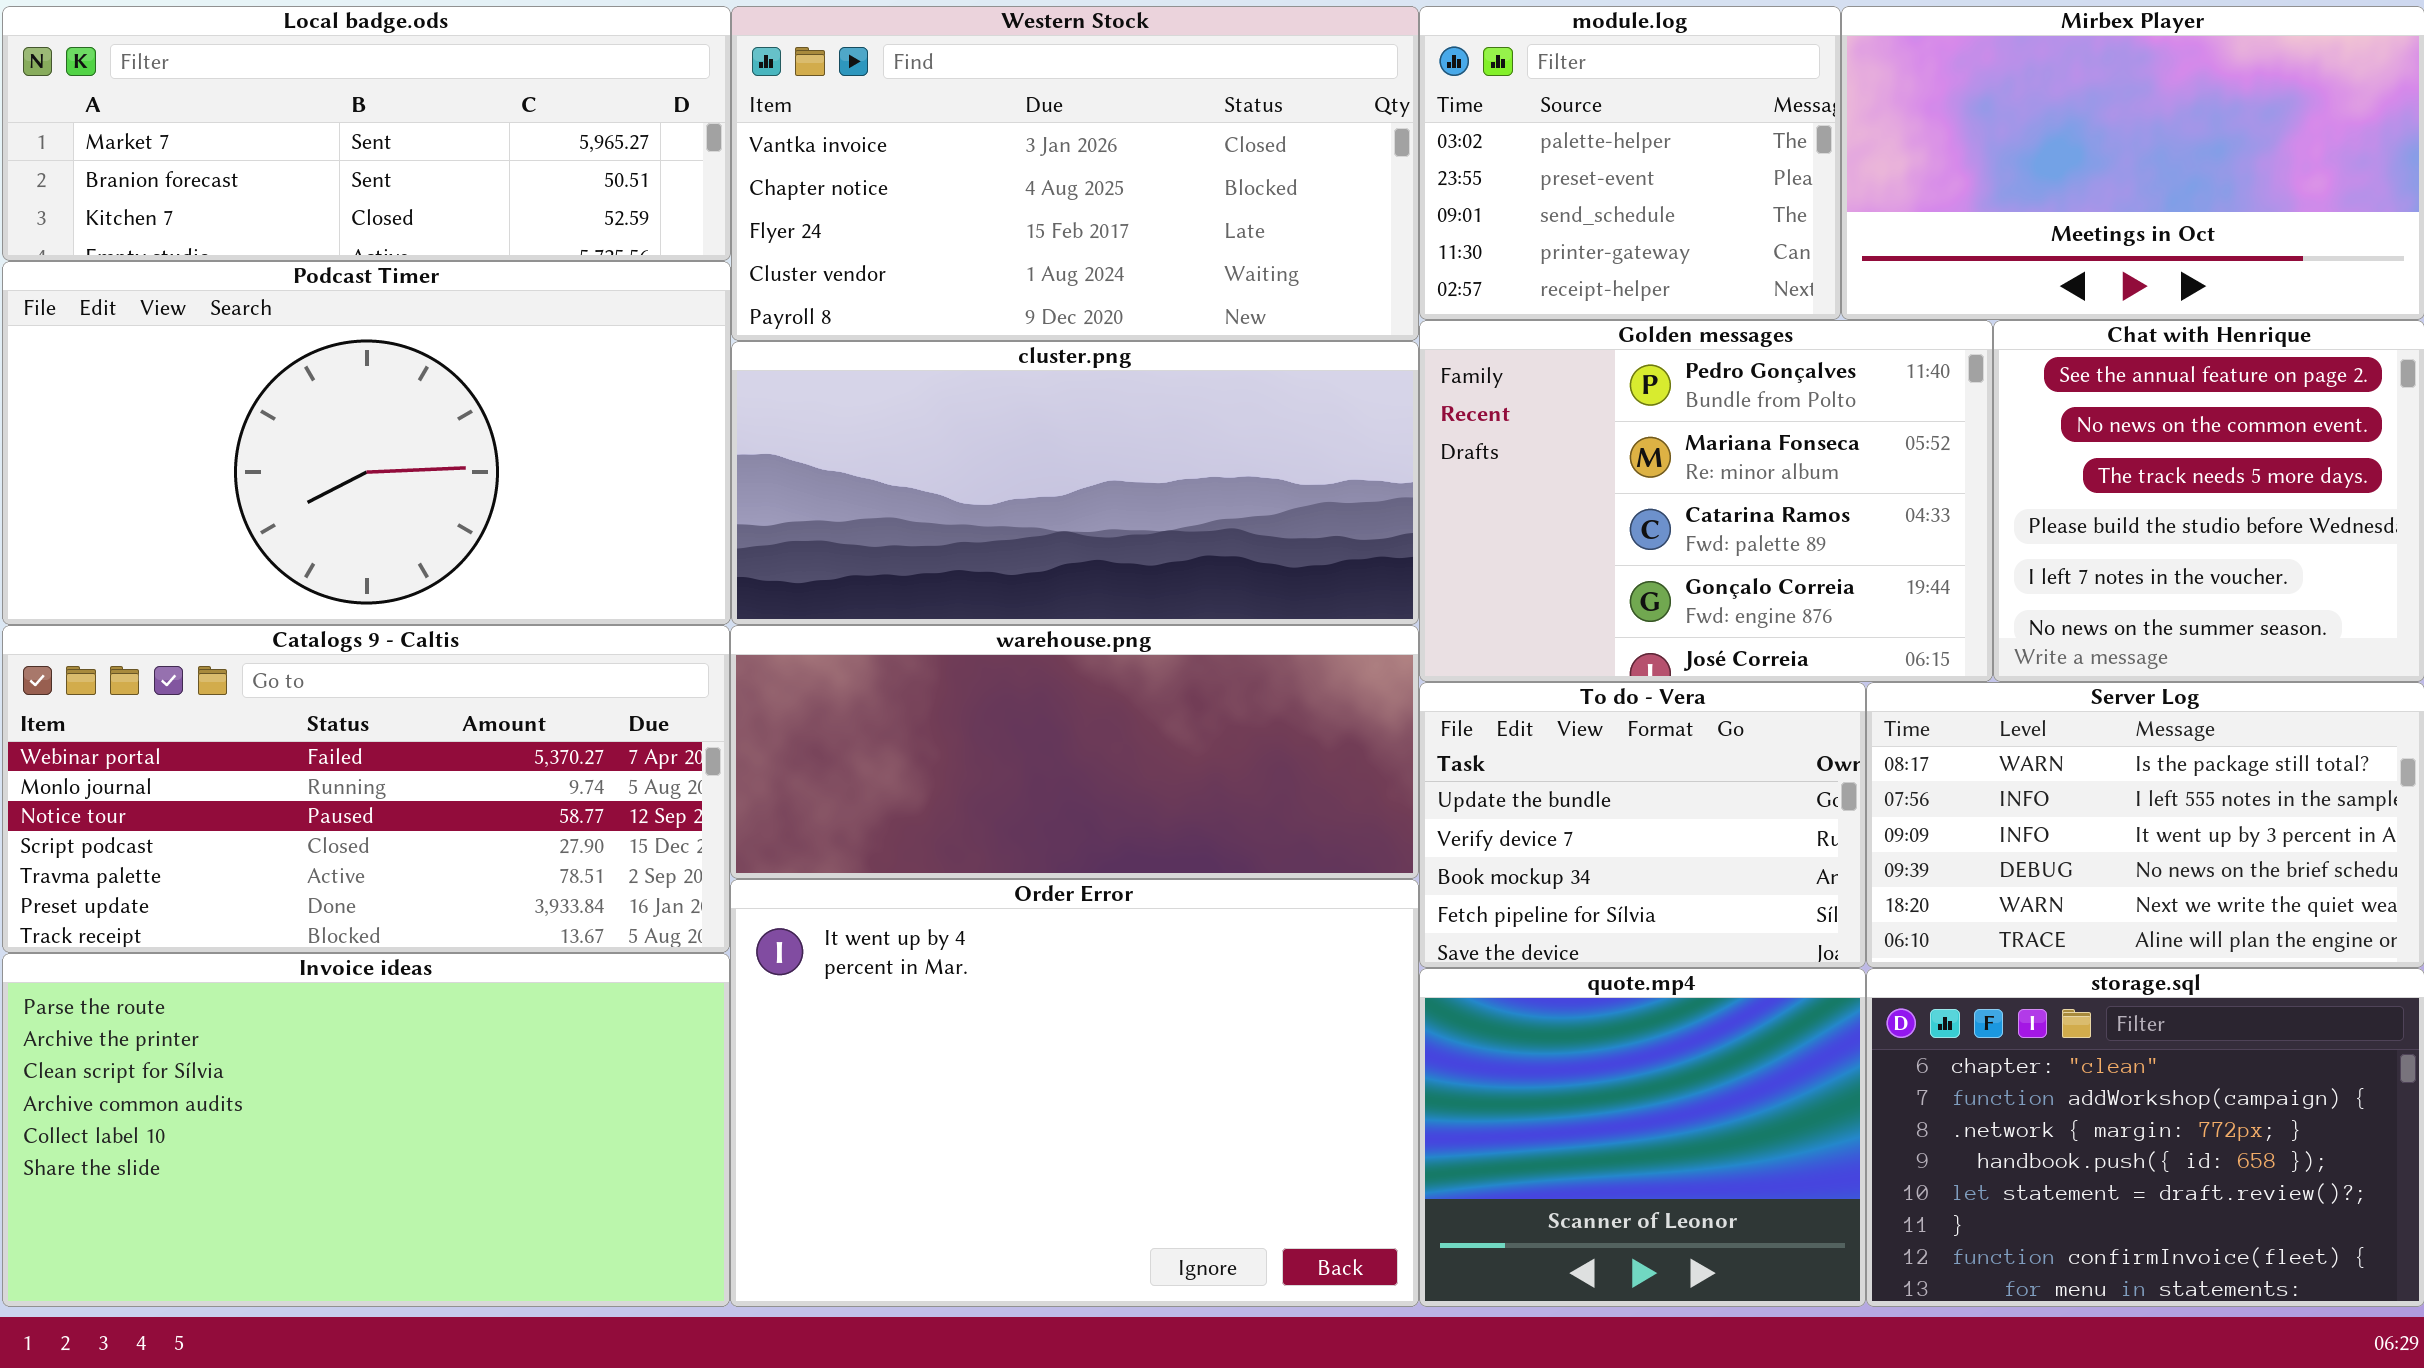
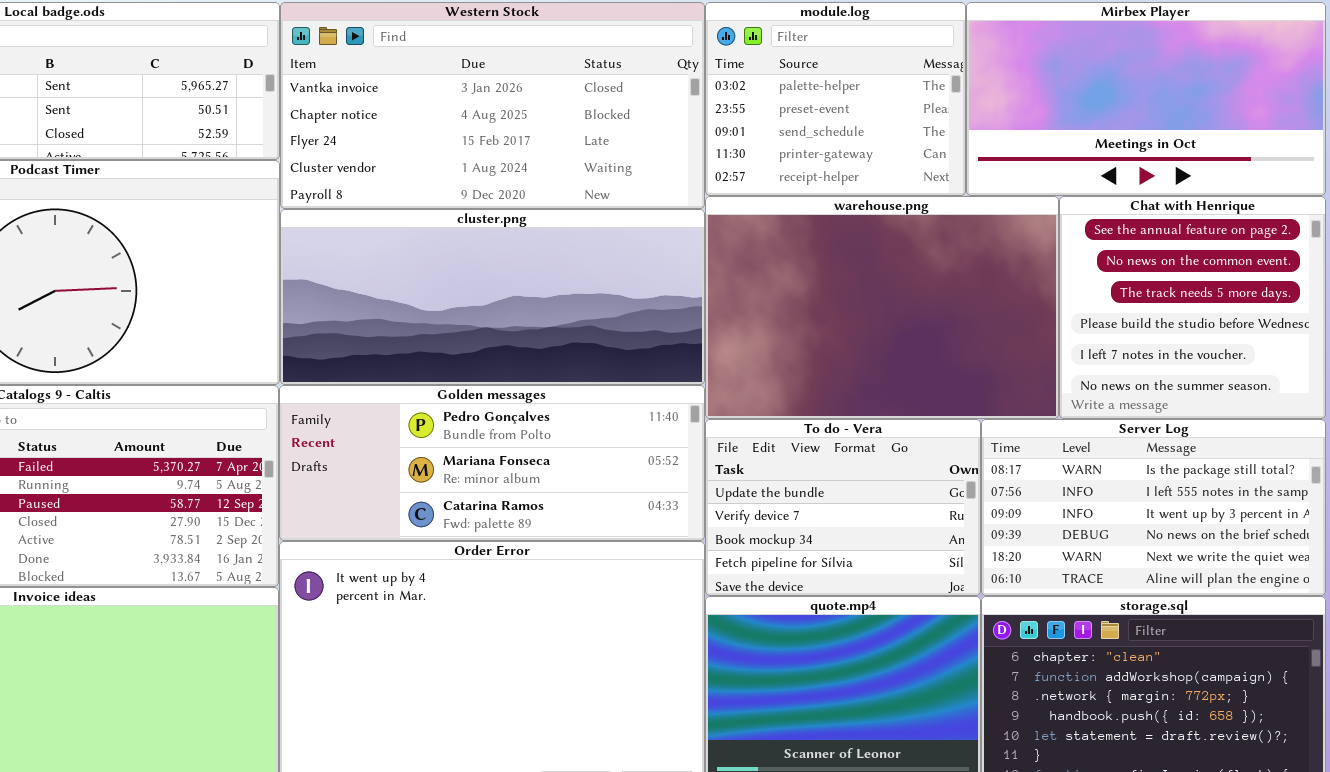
Golden messages: [1419,320,1993,682] -> [279,385,705,541], moved, resized
warehouse.png: [730,625,1419,879] -> [705,196,1059,419], moved, resized

